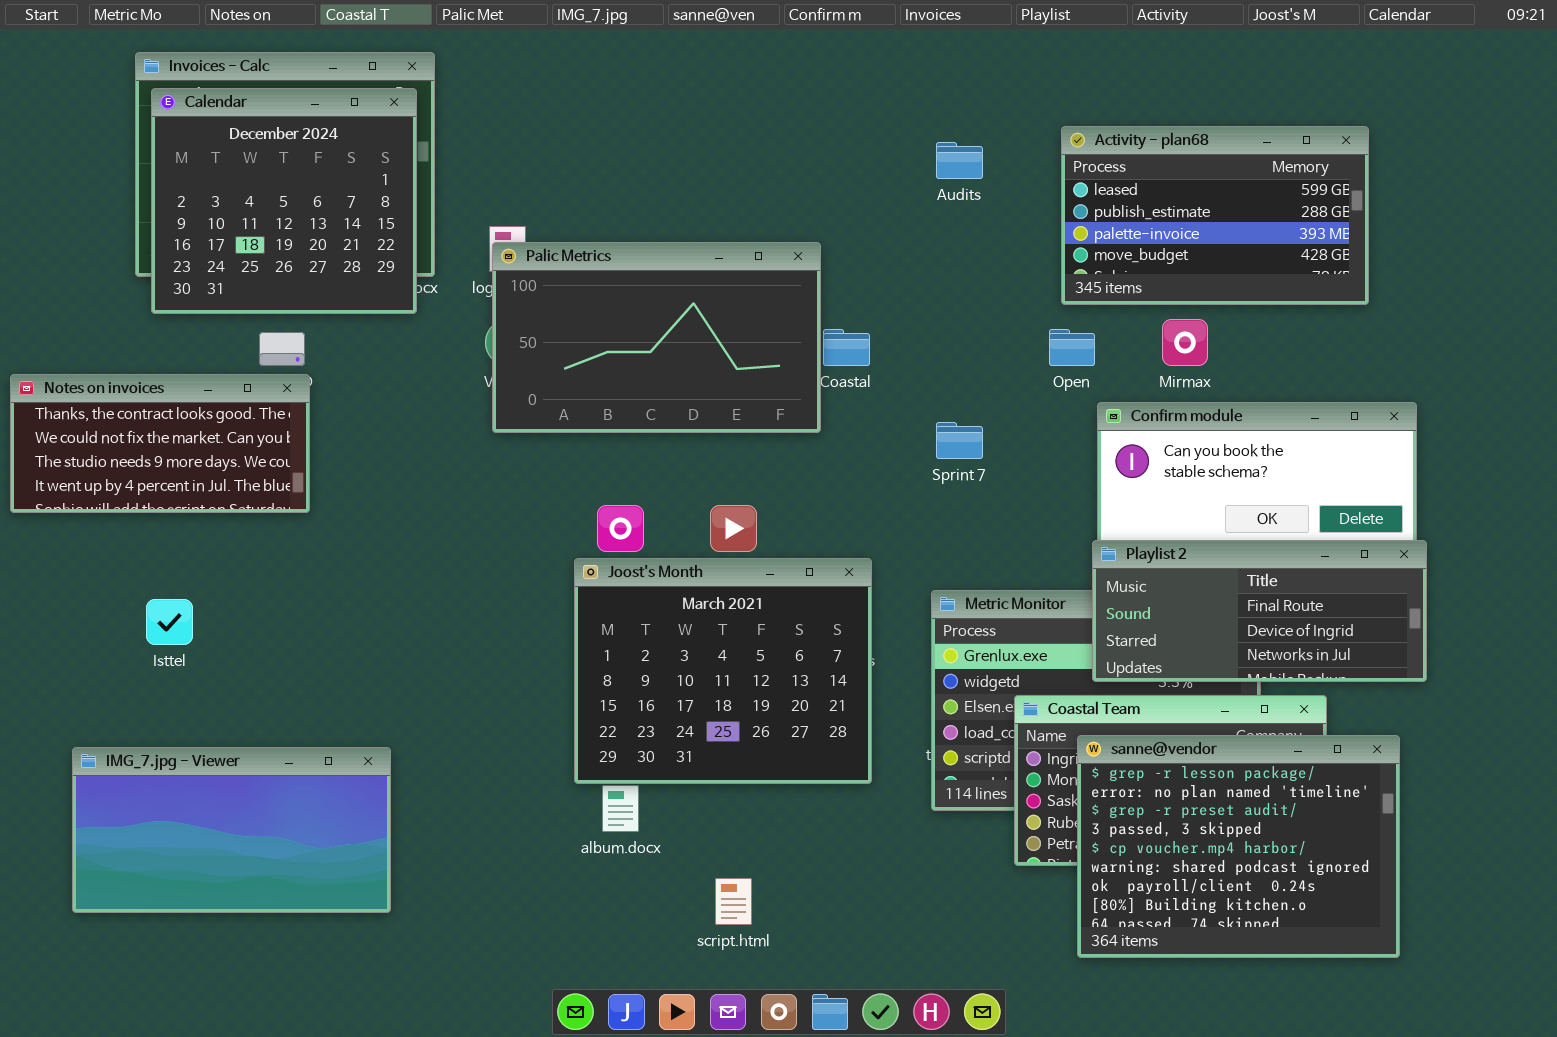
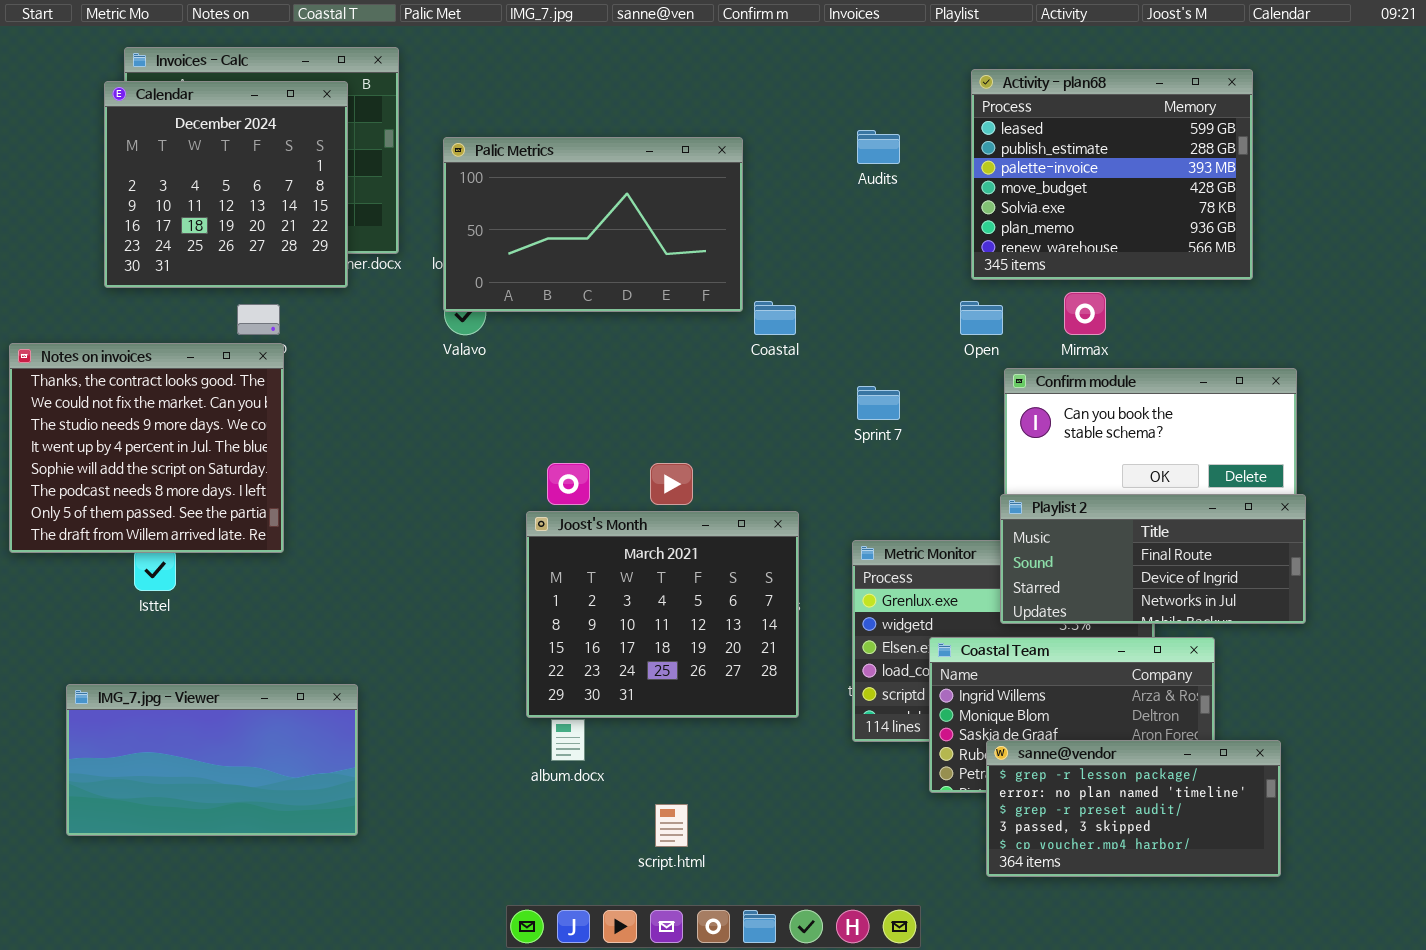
Calendar: [151,88,417,314] -> [104,81,348,288], moved
Activity - plan68: [1061,126,1369,305] -> [971,69,1253,280], resized
Palic Metrics: [492,242,821,433] -> [443,137,743,312], moved
Notes on invoices: [10,374,310,513] -> [9,343,284,553], resized
sanne@vendor: [1077,735,1400,958] -> [986,740,1281,877], resized

